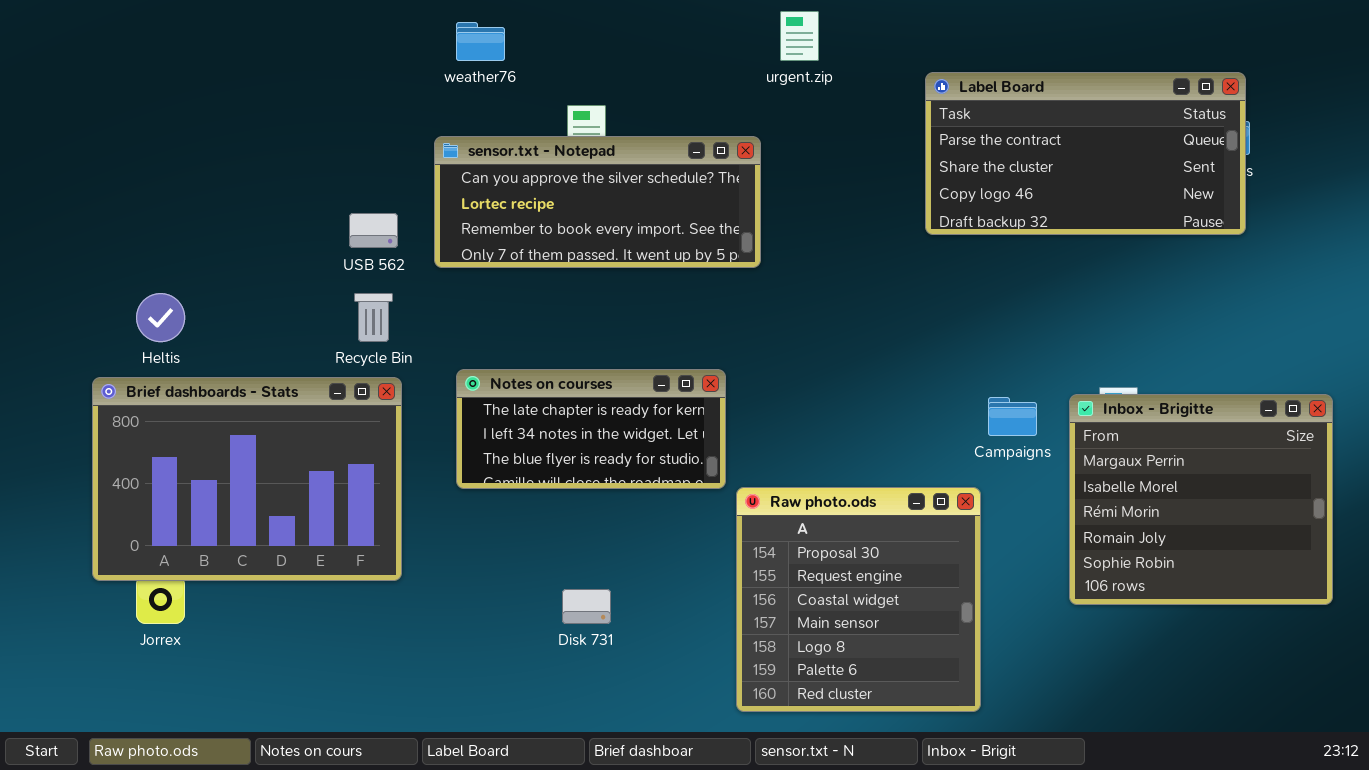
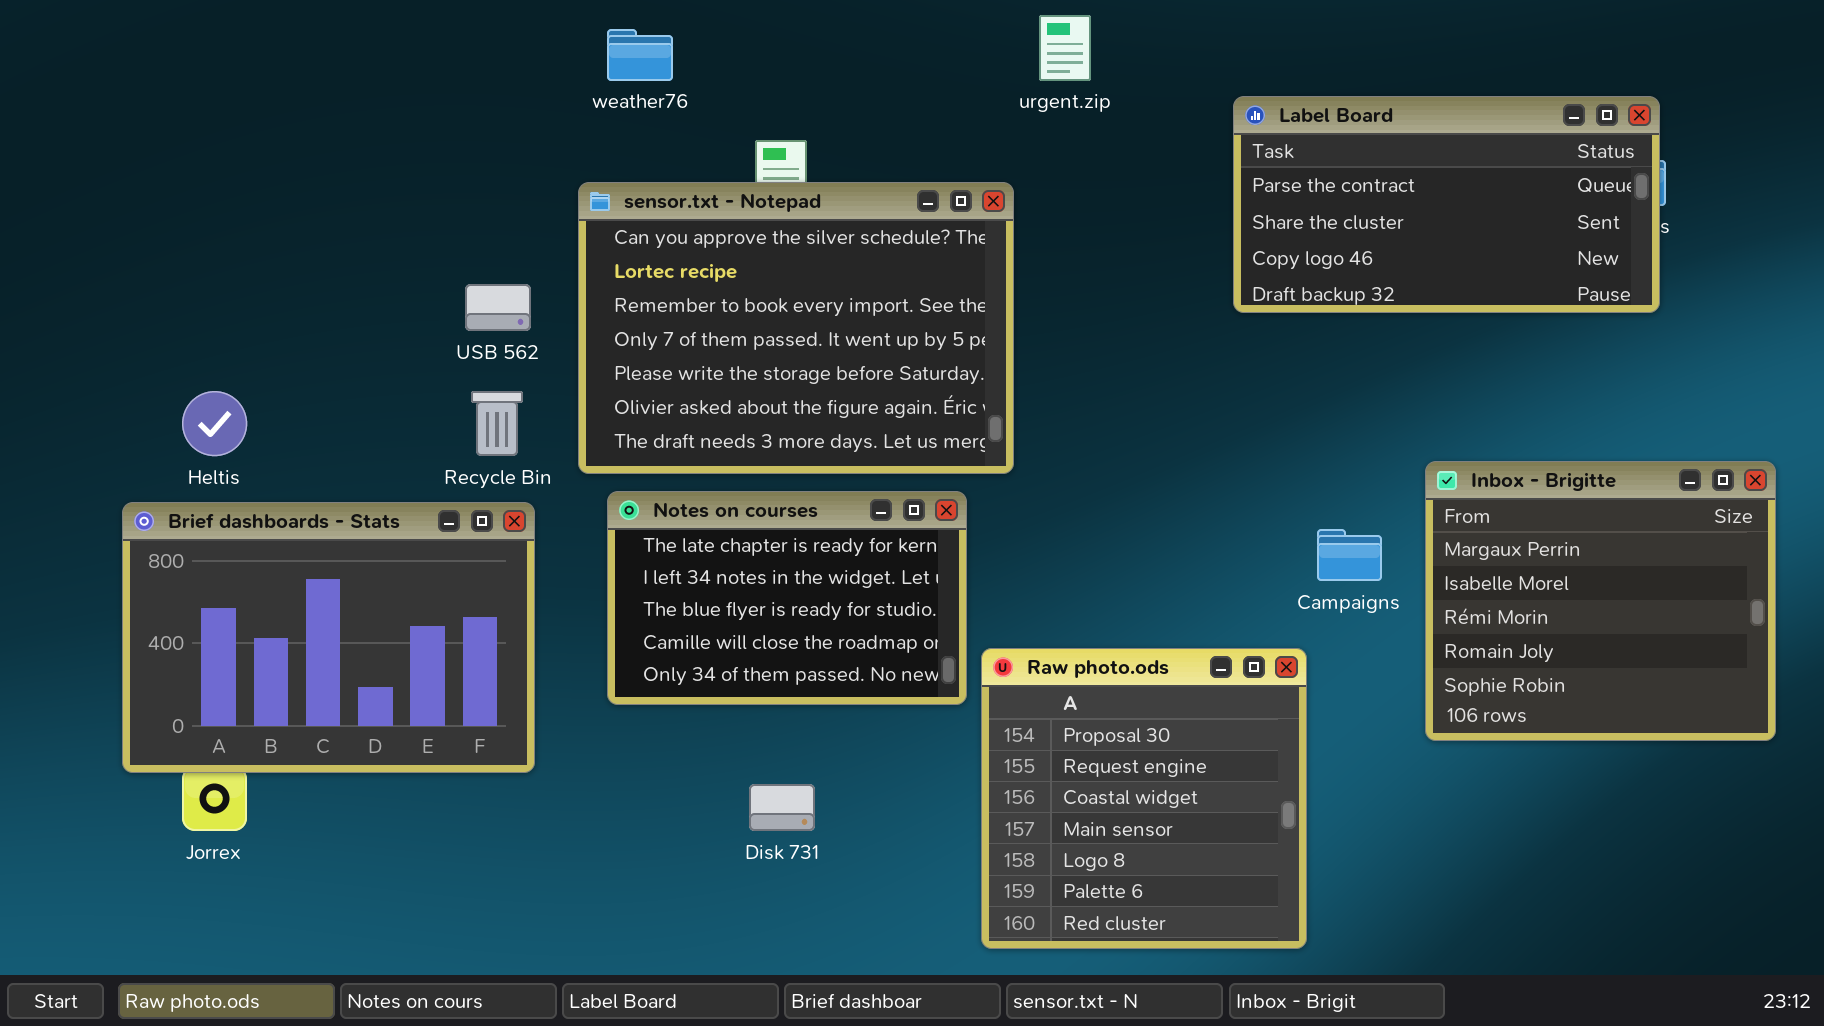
sensor.txt - Notepad: [434,136,761,268] -> [578,182,1014,474], resized
Notes on courses: [456,369,726,489] -> [607,491,967,705], resized
Inbox - Brigitte: [1069,394,1333,605] -> [1425,461,1776,741], moved

